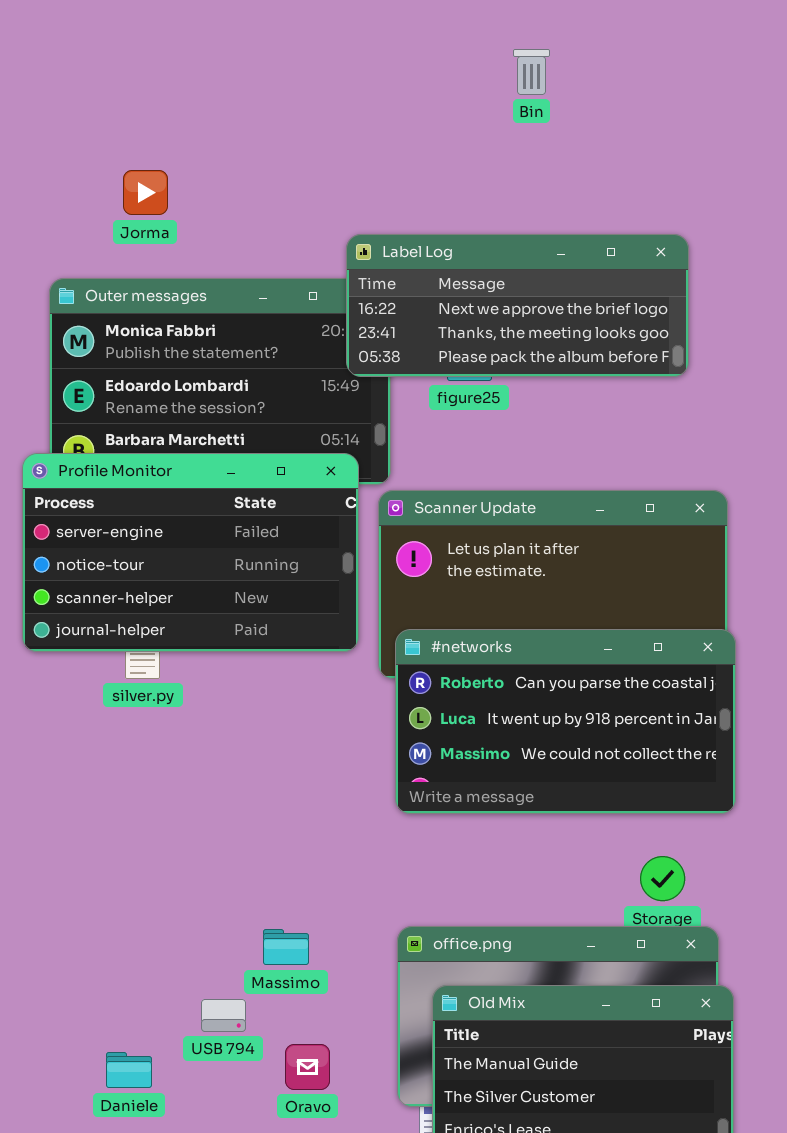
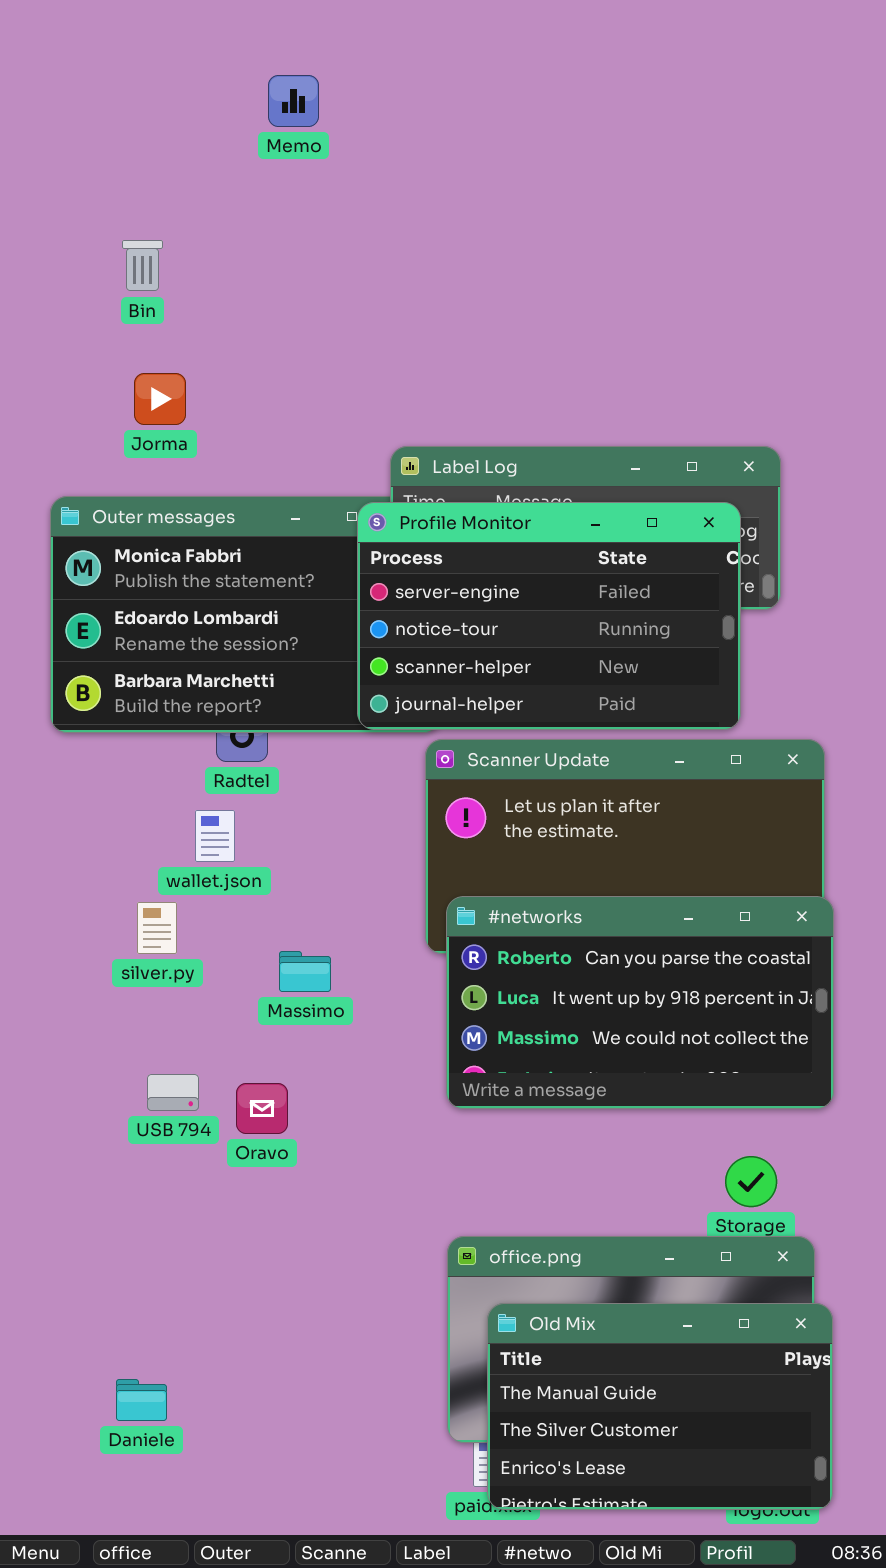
Bin: [513,49,550,95] -> [122,240,163,291], moved
Profile Monitor: [22,453,359,652] -> [357,502,741,730], moved
Massimo: [263,929,309,965] -> [279,951,331,992], moved
USB 794: [201,999,246,1032] -> [147,1074,199,1111], moved
Oravo: [285,1044,330,1090] -> [236,1083,288,1134], moved

